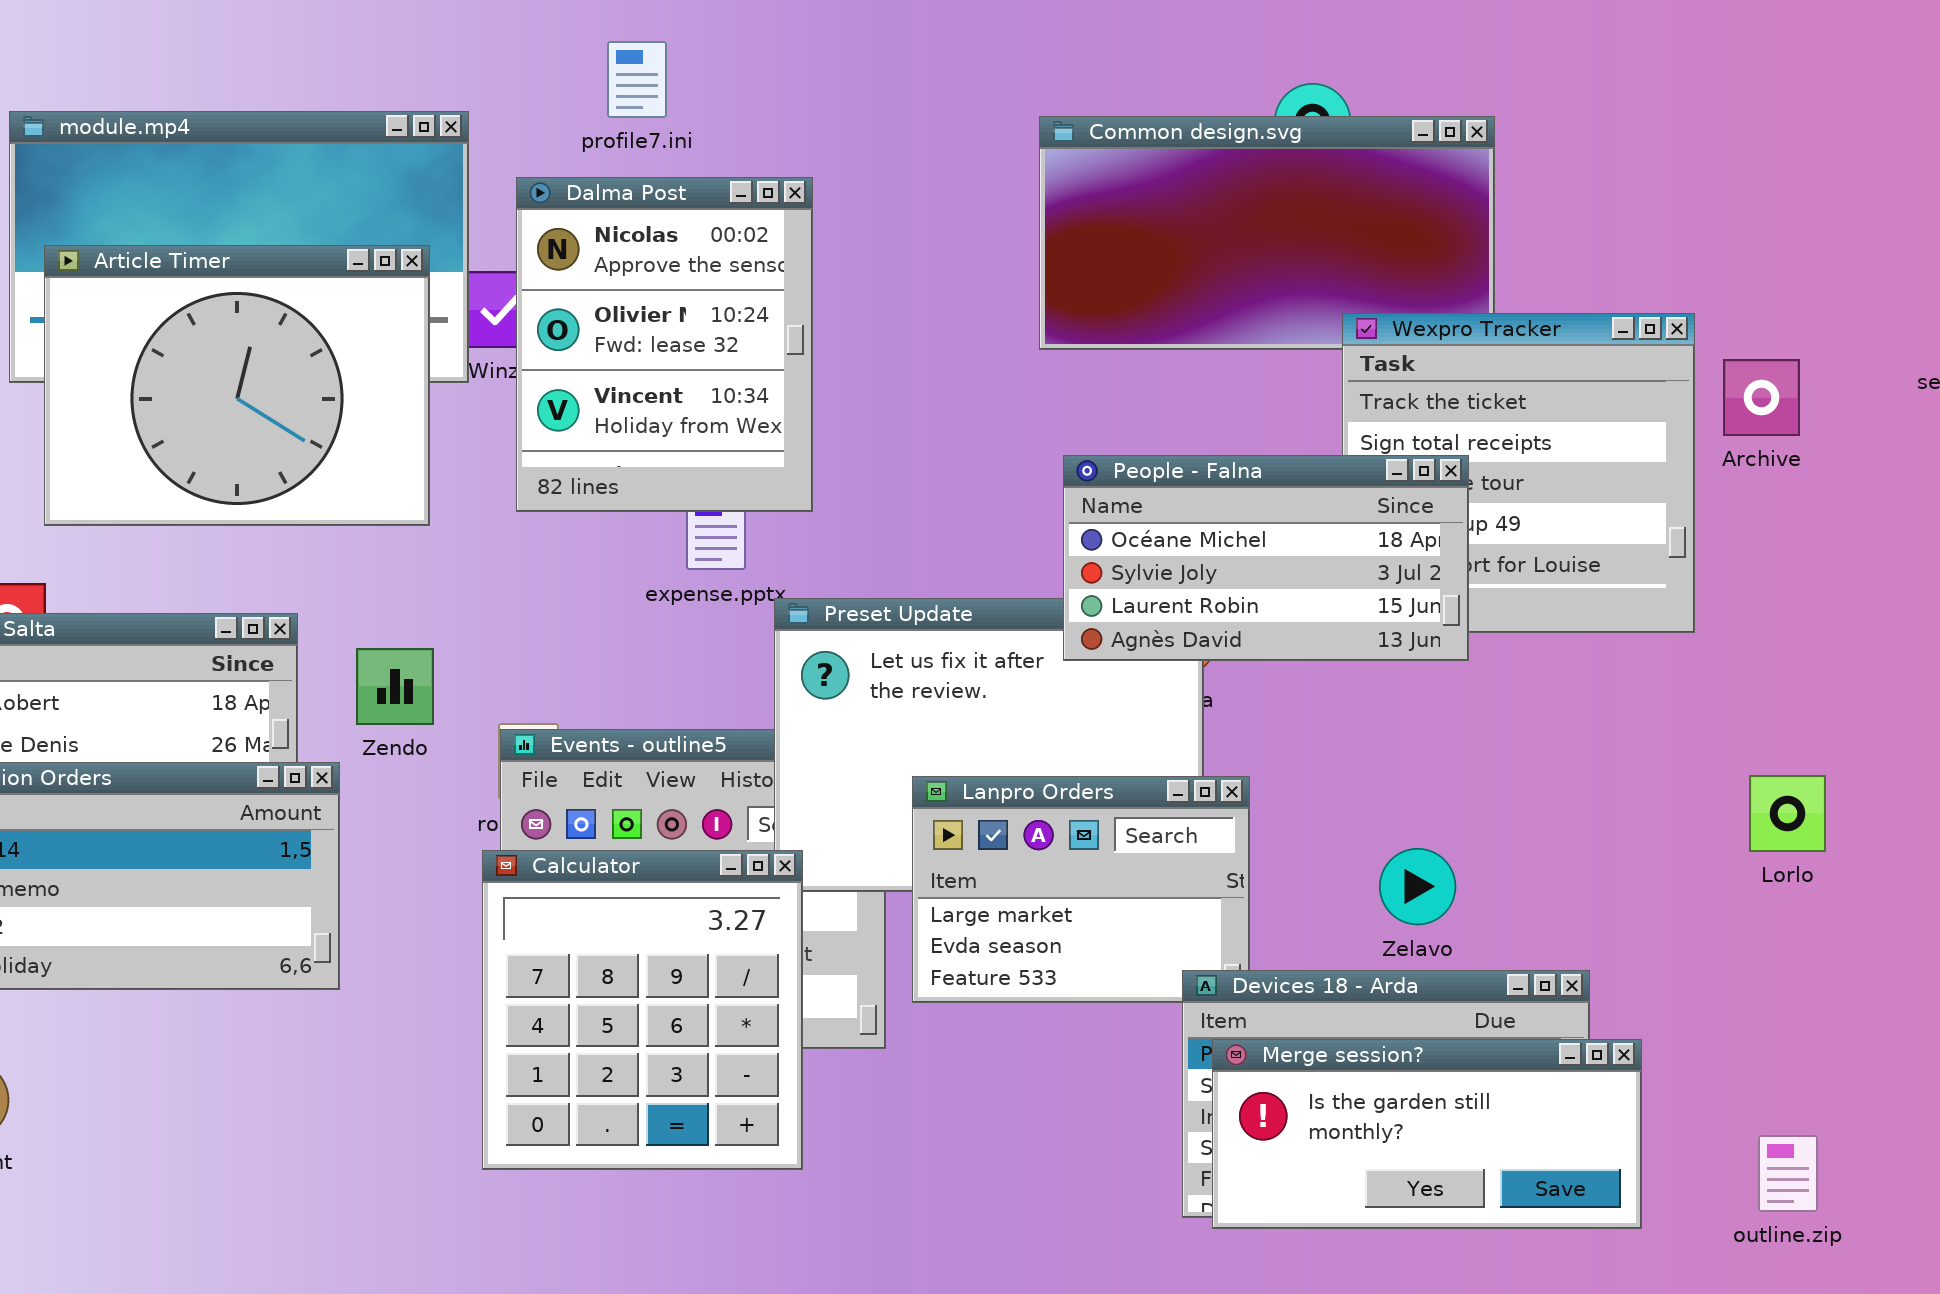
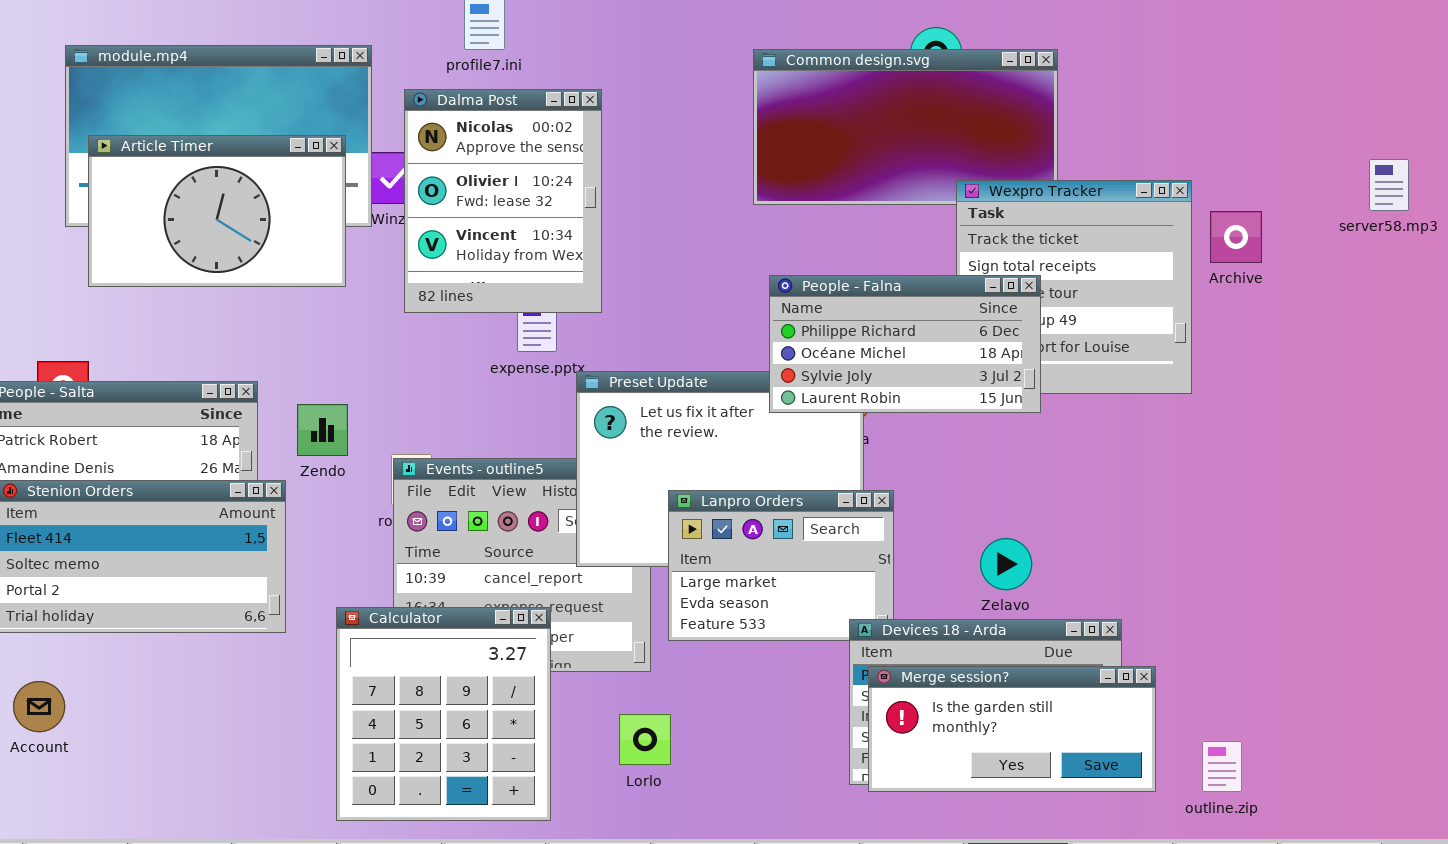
Article Timer: [44,245,430,526] -> [88,135,346,287], resized
People - Falna: [1063,455,1469,661] -> [769,275,1041,413], scrolled up 1 row
Lorlo: [1749,775,1826,852] -> [619,714,671,765], moved
Calculator: [482,850,803,1170] -> [336,607,551,821], moved
outline.zip: [1758,1135,1818,1212] -> [1202,741,1242,792], moved

